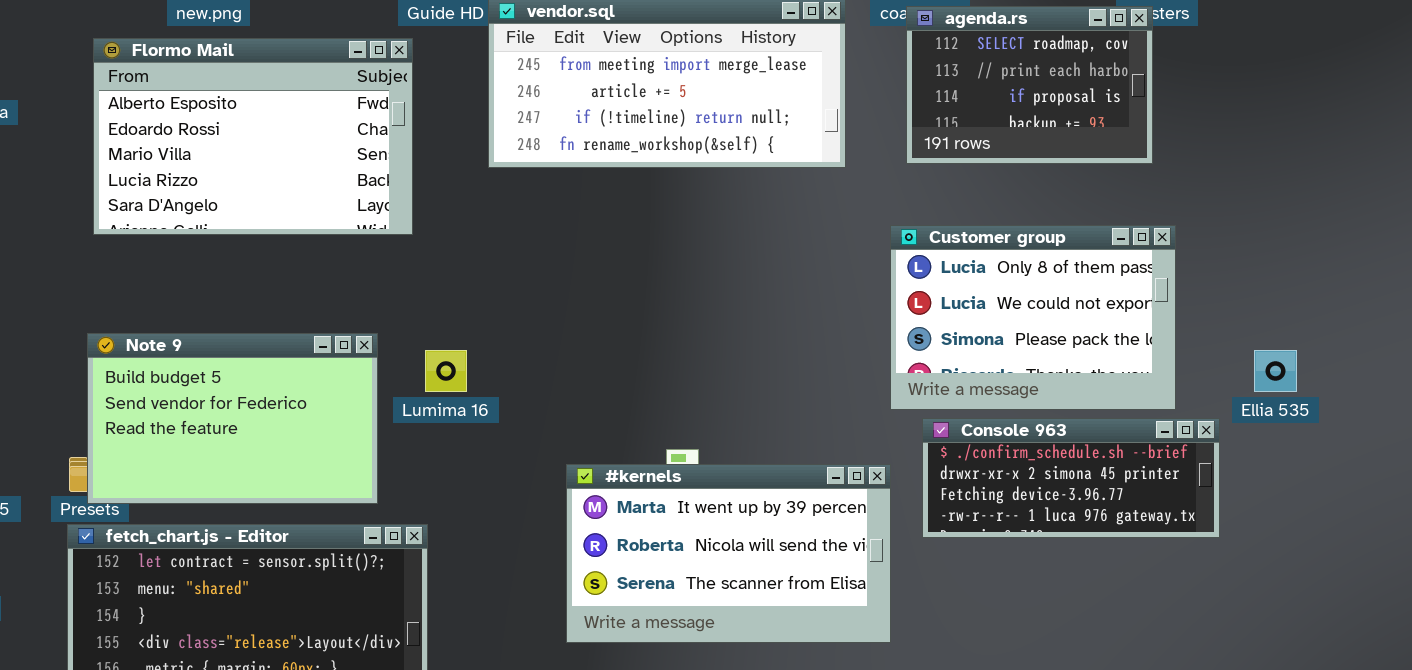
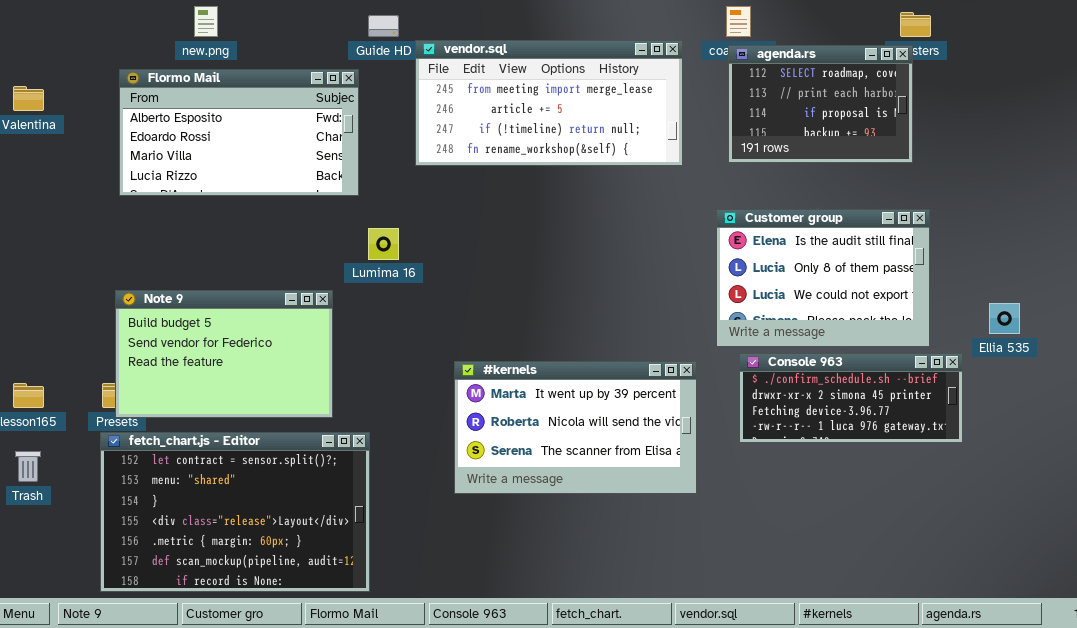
Flormo Mail: [93,38,413,235] -> [119,69,359,196], resized
Customer group: [890,225,1176,410] -> [716,209,930,347], scrolled up 1 row
Lumima 16: [425,350,467,392] -> [368,228,399,260], moved
#kernels: [566,464,891,643] -> [454,361,697,494], moved

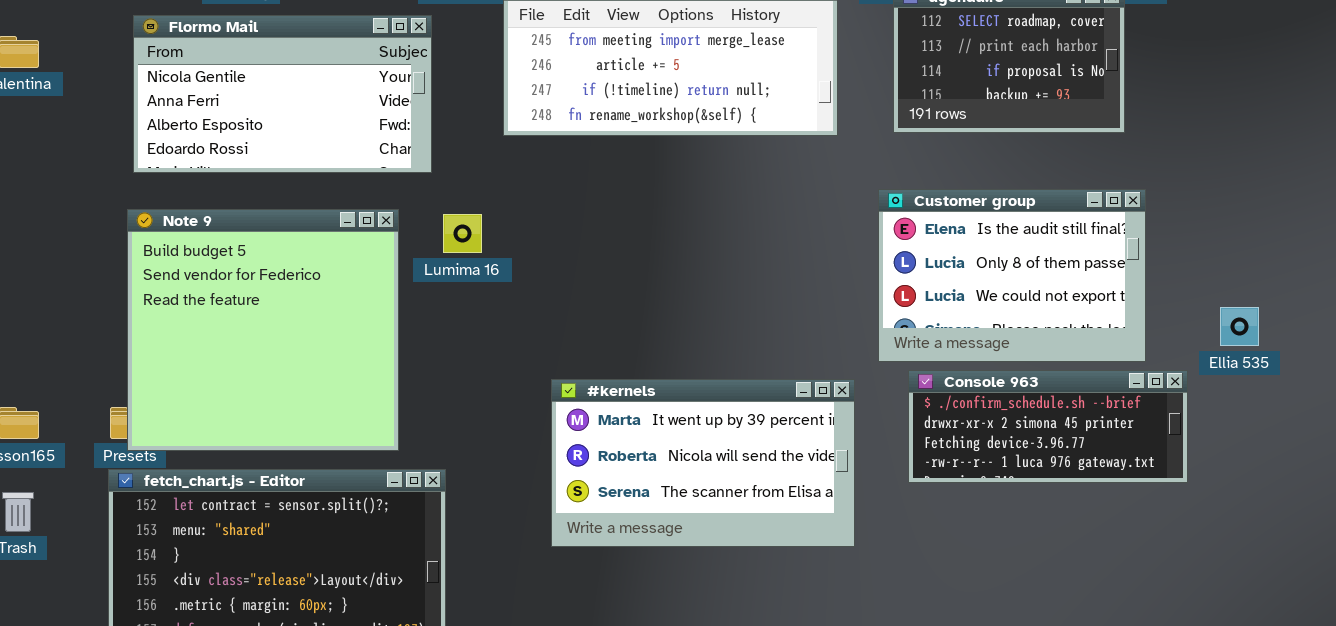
Flormo Mail: [119,69,359,196] -> [133,15,432,173], scrolled up 2 rows
Note 9: [115,290,333,418] -> [127,209,399,451], resized

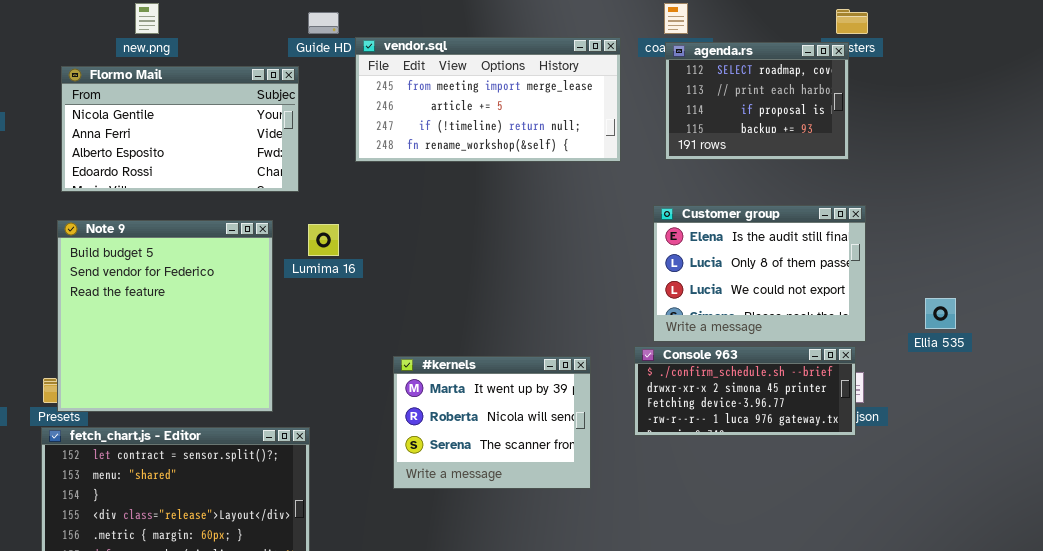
Console 963: [908,370,1188,483] -> [634,346,856,436], moved
#kernels: [551,379,855,547] -> [393,356,591,489], resized

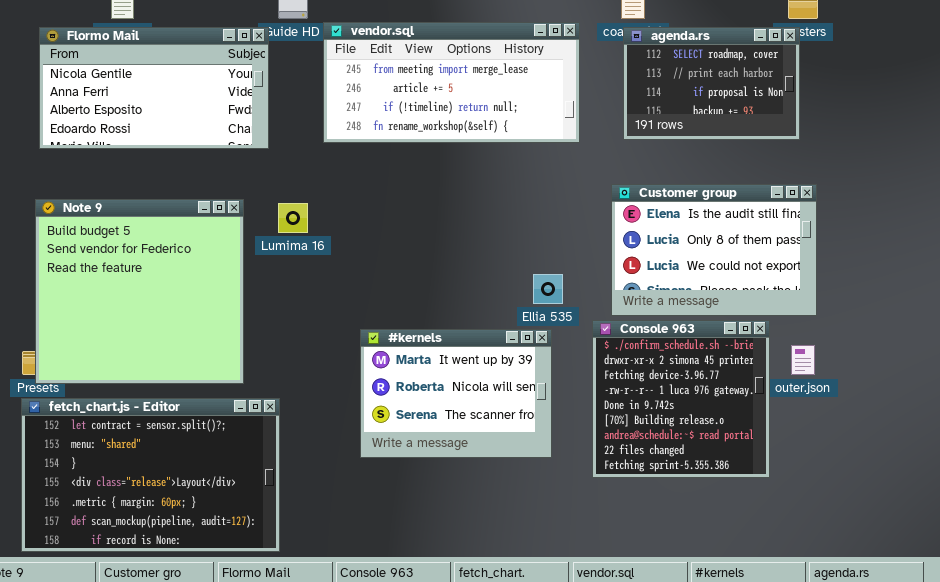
Flormo Mail: [61,66,299,192] -> [39,27,269,149], moved
Ellia 535: [925,298,956,329] -> [533,274,563,304], moved
Console 963: [634,346,856,436] -> [592,320,770,478], resized

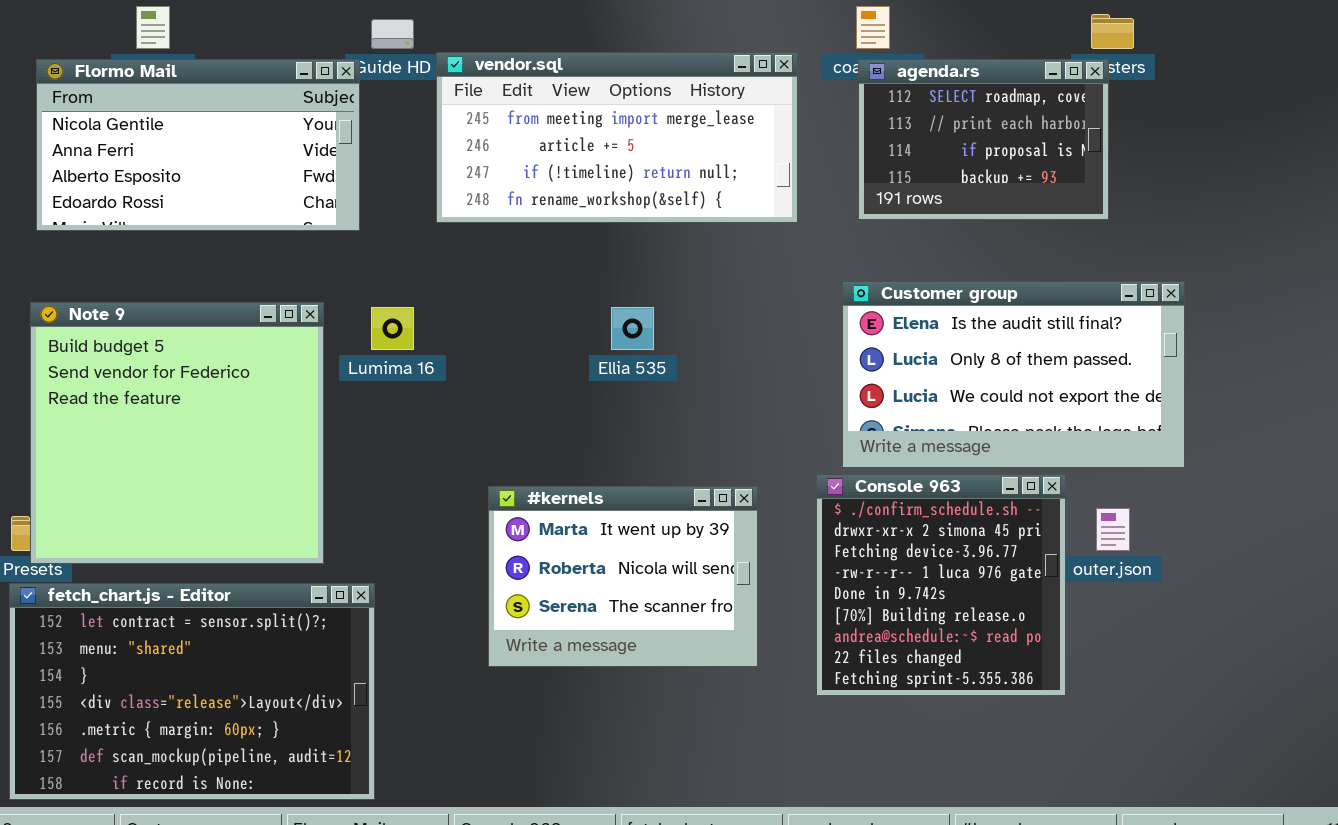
Customer group: [611,184,817,316] -> [842,281,1185,468], resized
Ellia 535: [533,274,563,304] -> [611,307,654,350], moved

